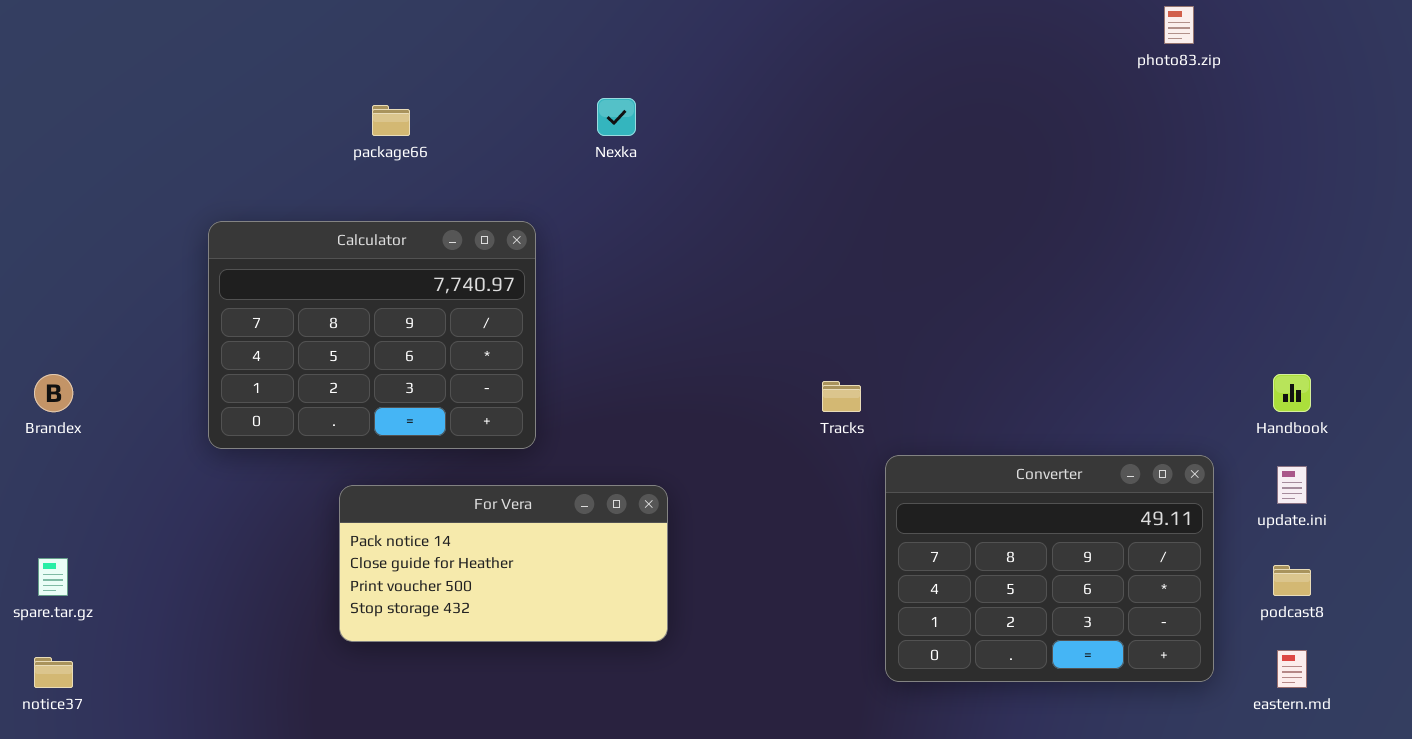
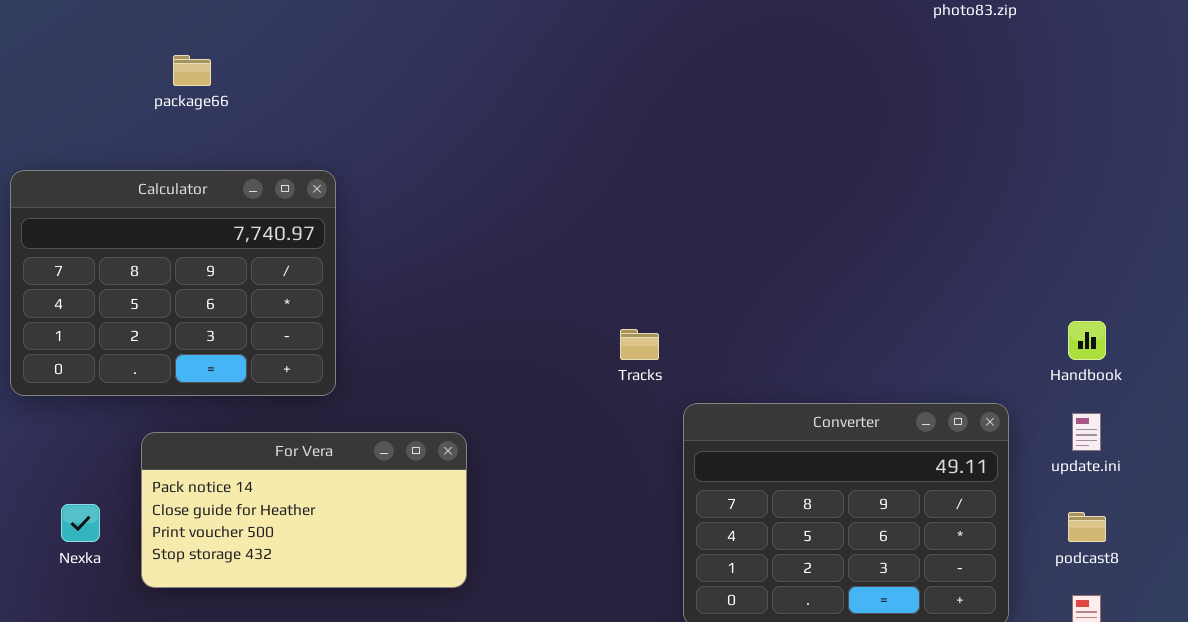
Nexka: [597,98,636,136] -> [61,504,100,542], moved

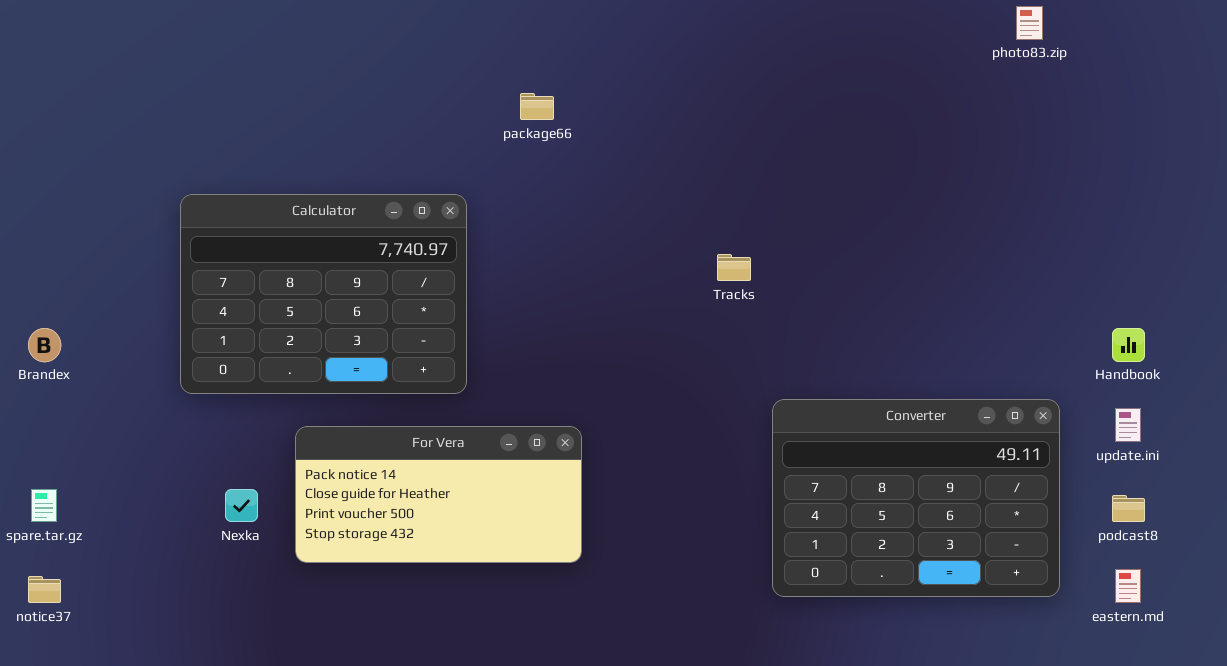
package66: [173,55,211,86] -> [520,93,554,120], moved
Tracks: [620,329,659,360] -> [717,254,751,281], moved

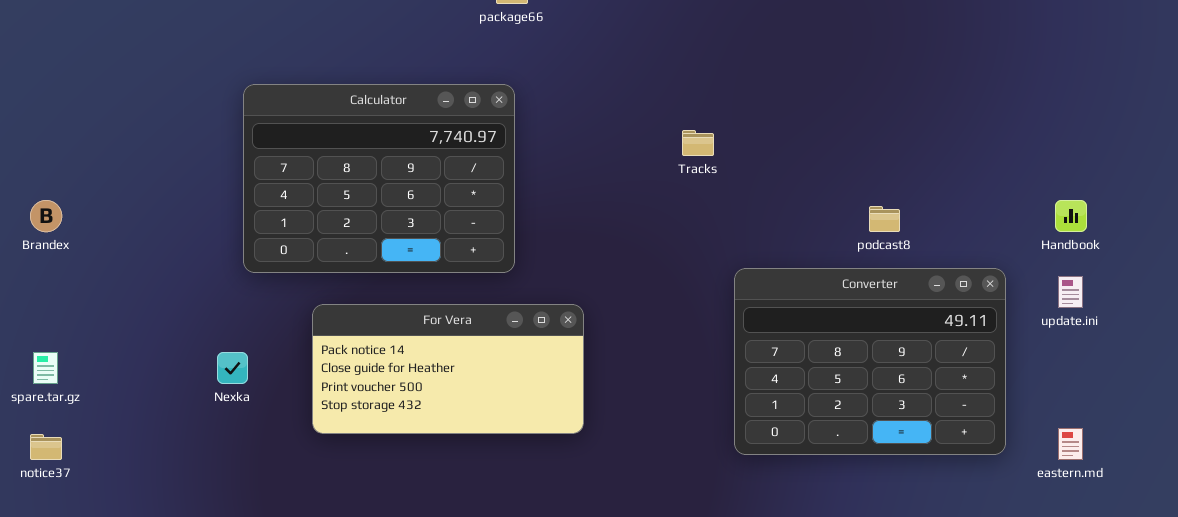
Calculator: [180,194,467,394] -> [243,84,515,273], moved
For Vera: [295,426,582,563] -> [312,304,584,434], moved
podcast8: [1112,495,1145,522] -> [869,206,900,232], moved

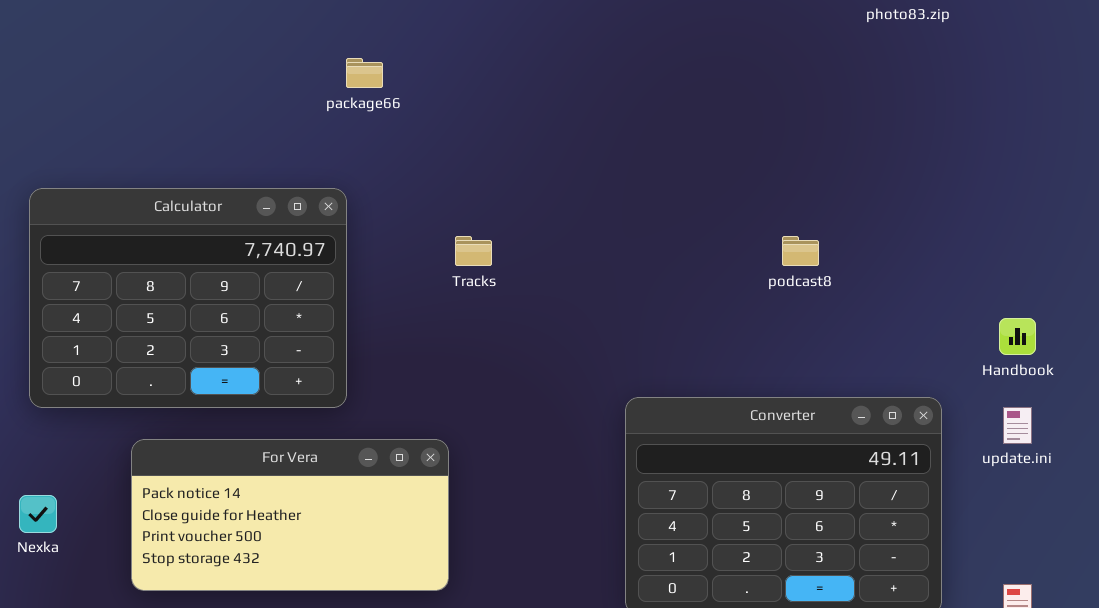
Calculator: [243,84,515,273] -> [29,188,347,408], moved
Tracks: [682,130,714,156] -> [455,236,492,266], moved
podcast8: [869,206,900,232] -> [782,236,819,266], moved

